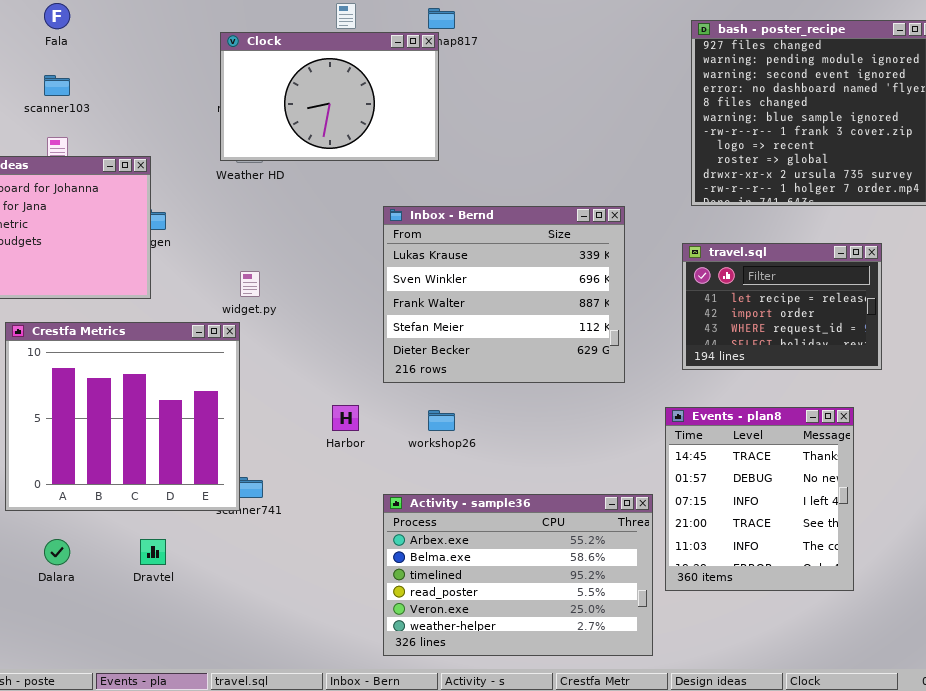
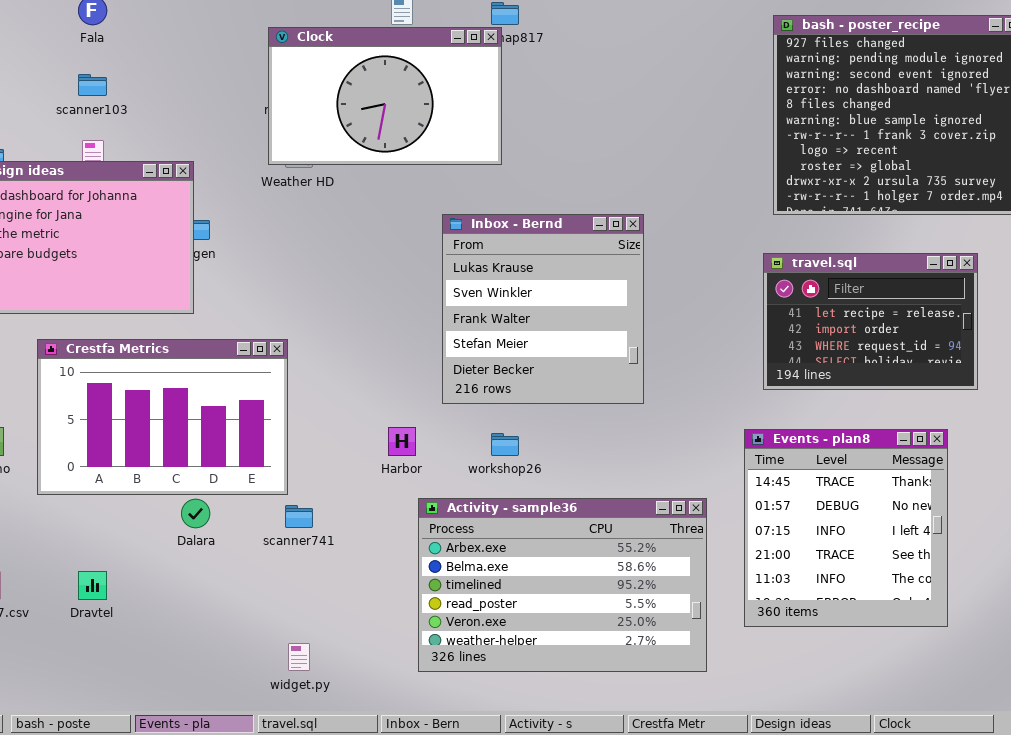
Inbox - Bernd: [383,206,625,383] -> [442,214,644,404], resized
widget.py: [240,271,260,297] -> [288,643,310,671], moved
Crestfa Metrics: [5,322,240,511] -> [37,339,288,495], resized
Activity - sample36: [383,494,653,656] -> [418,498,707,672], moved
Dalara: [44,539,70,565] -> [181,499,210,528], moved
Dravtel: [140,539,166,565] -> [78,571,107,600], moved

